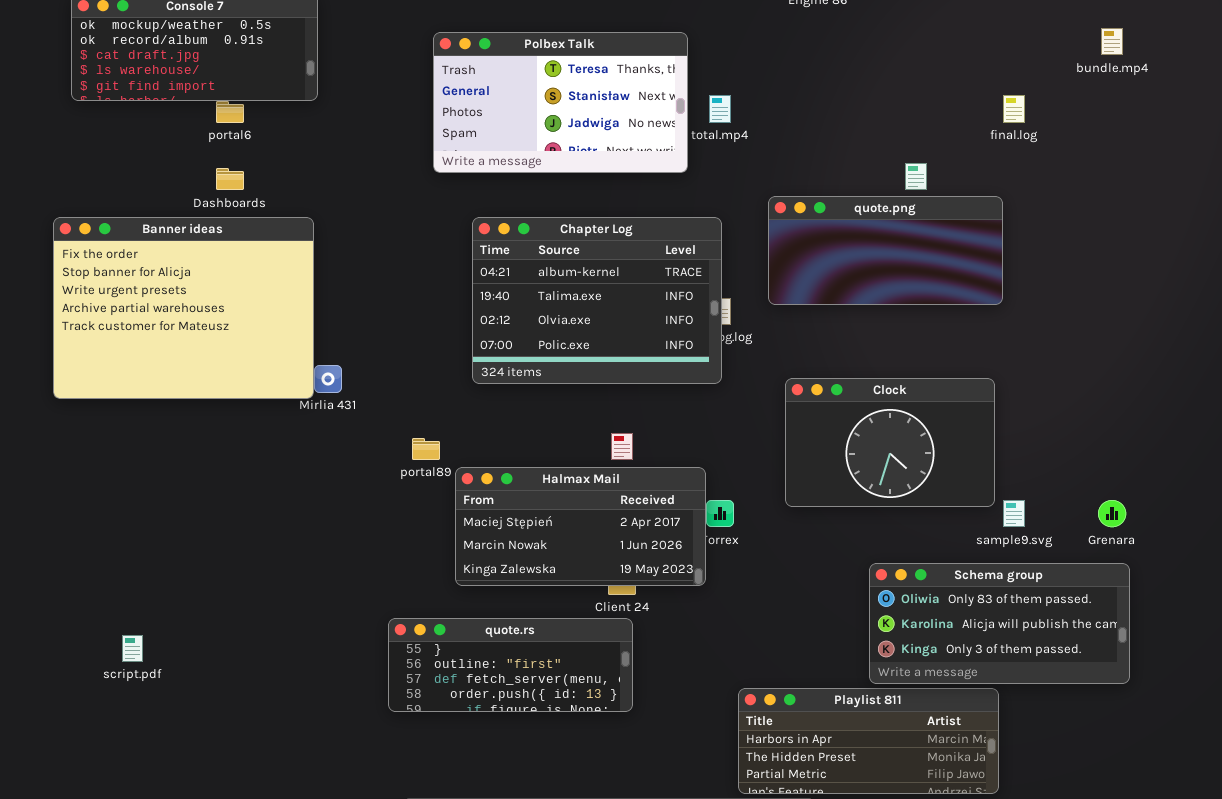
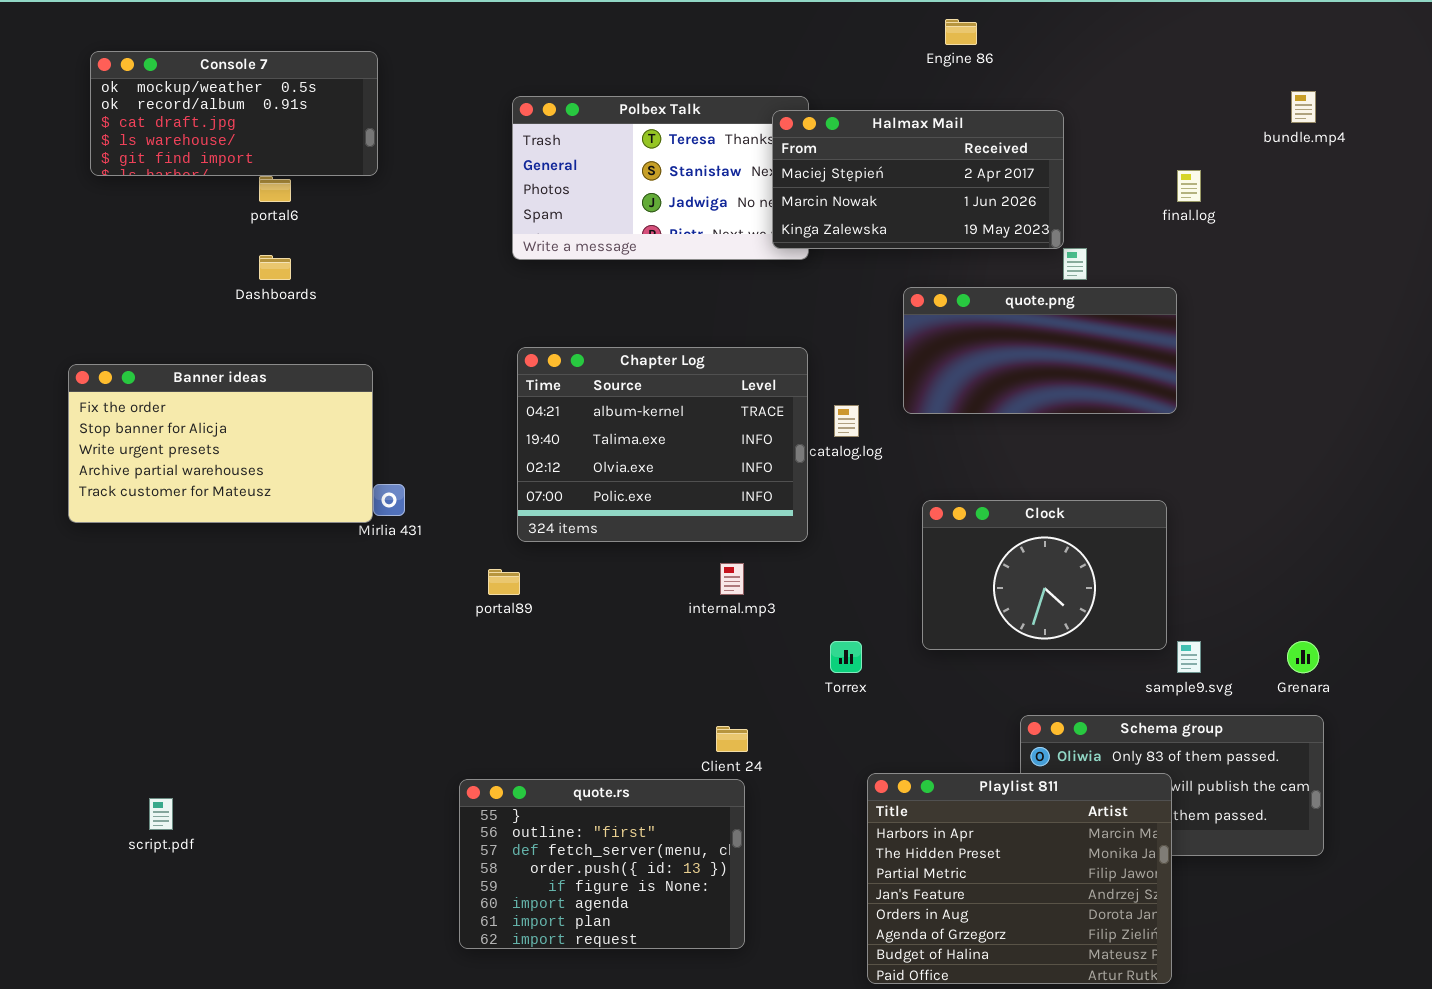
Banner ideas: [53,217,314,399] -> [68,364,373,523], resized
Chapter Log: [472,217,722,384] -> [517,347,808,542], moved
Halmax Mail: [455,467,706,586] -> [772,110,1064,249], moved
quote.rs: [388,618,633,712] -> [459,779,745,949], resized
Playlist 811: [738,688,999,794] -> [867,773,1172,984], resized

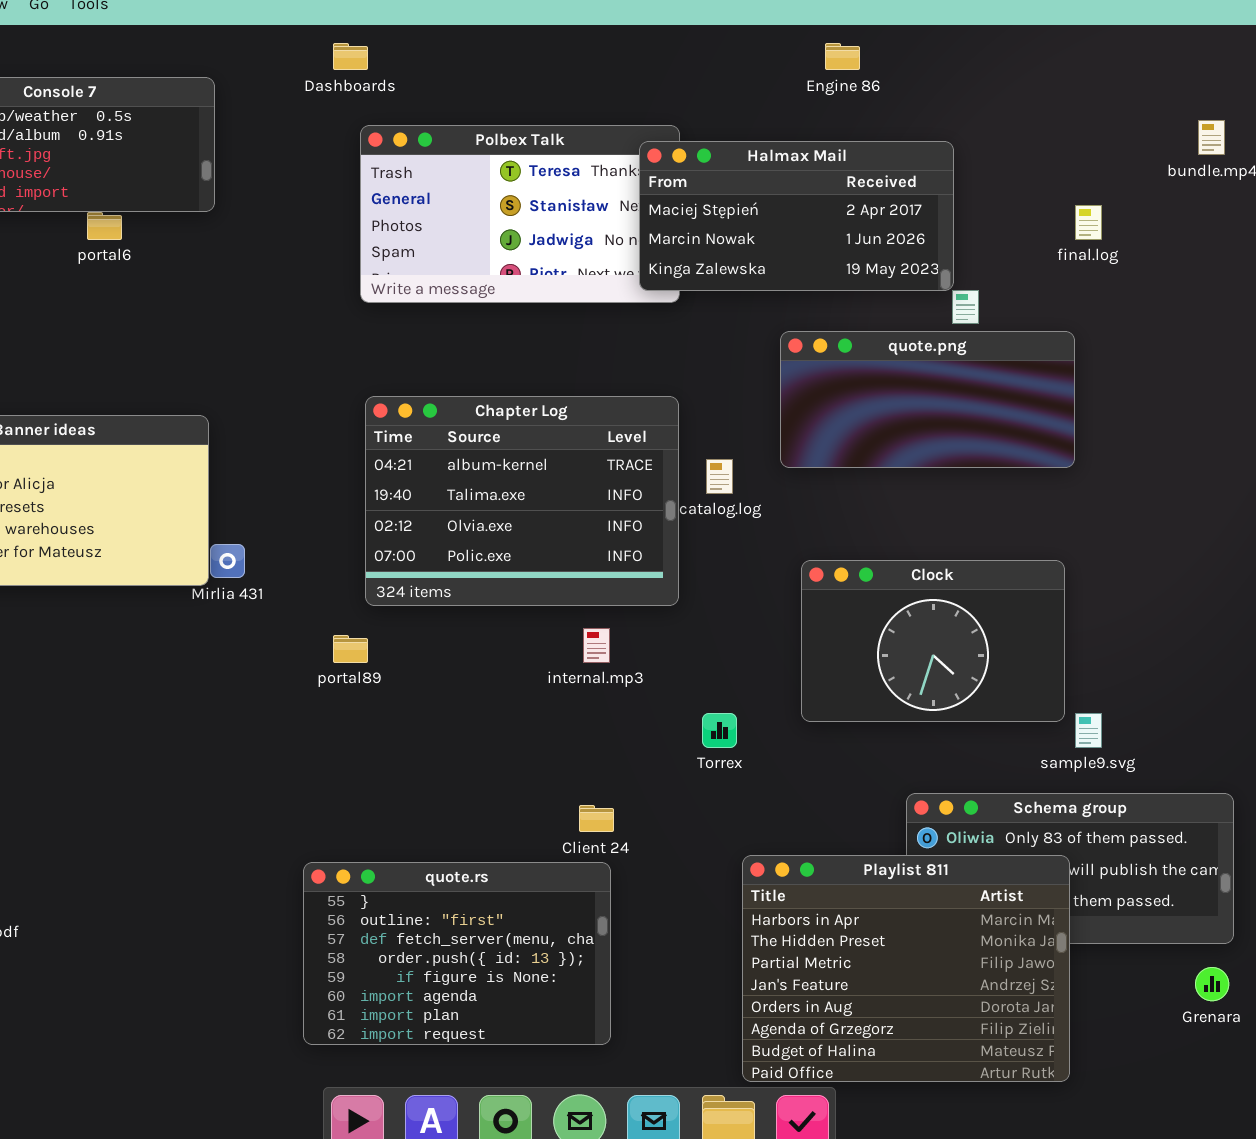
Dashboards: [259,255,291,280] -> [333,43,368,70], moved
Grenara: [1287,641,1319,673] -> [1195,967,1229,1001], moved

